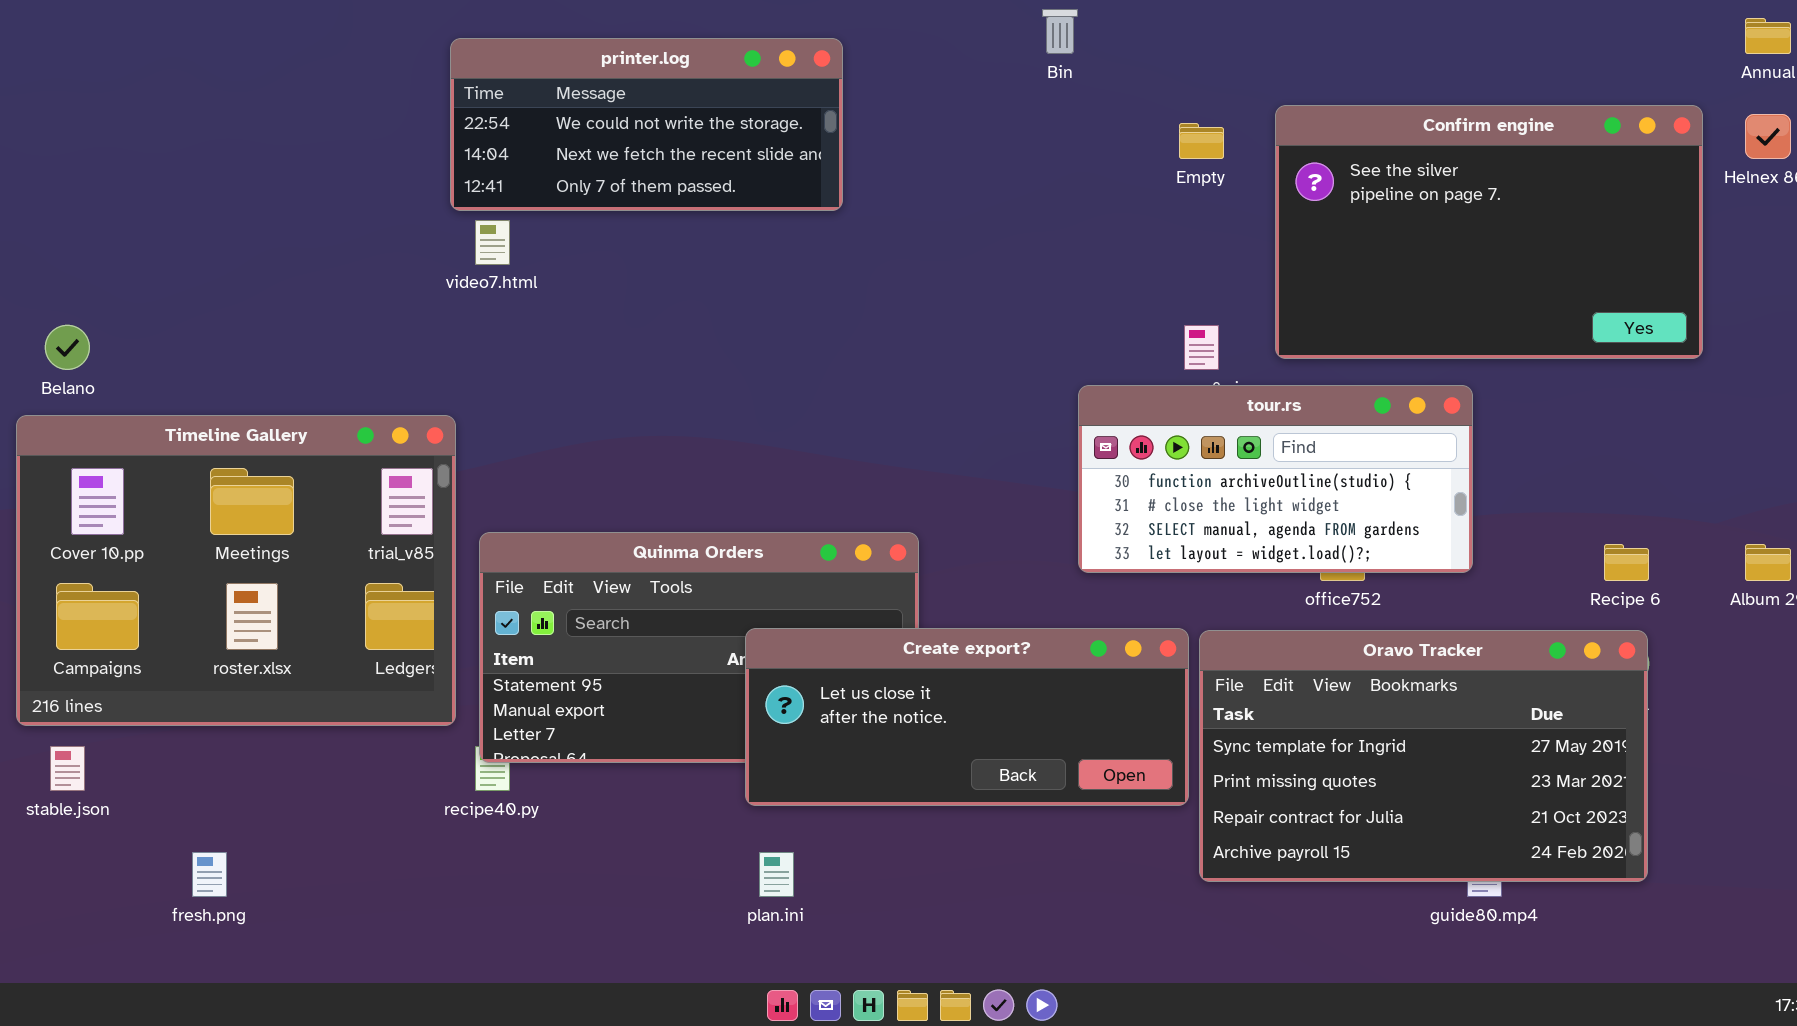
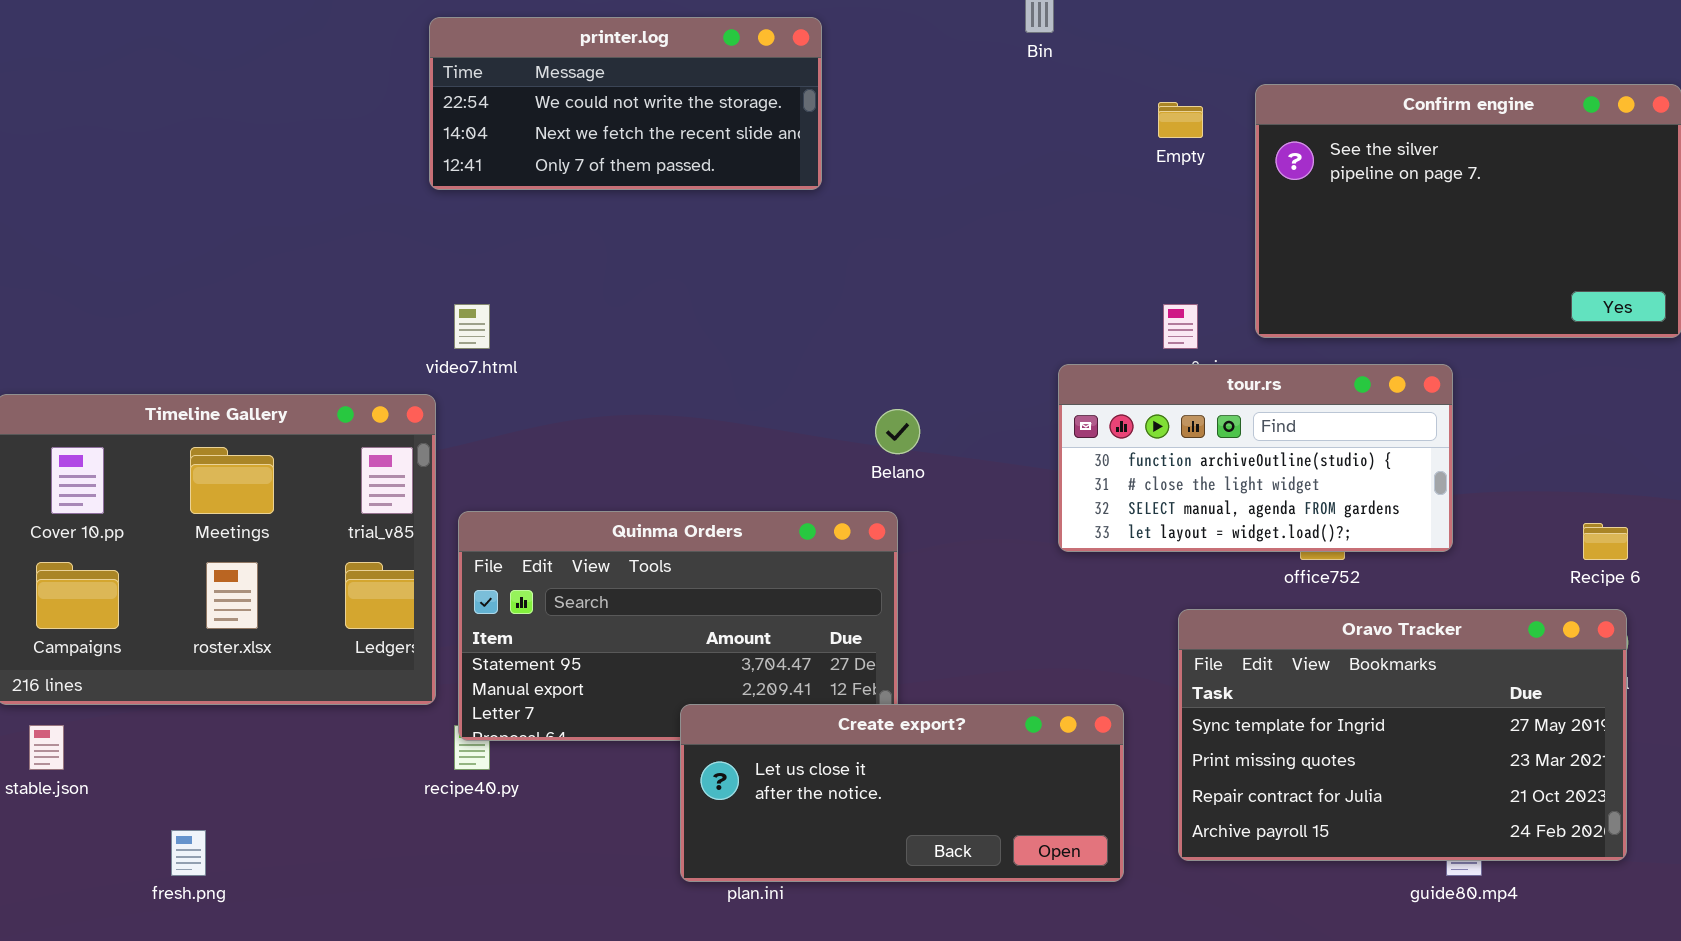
video7.html: [475,220,510,265] -> [454,304,490,349], moved
Belano: [45,325,90,370] -> [875,409,920,454], moved
Create export?: [745,628,1189,806] -> [680,704,1124,882], moved

